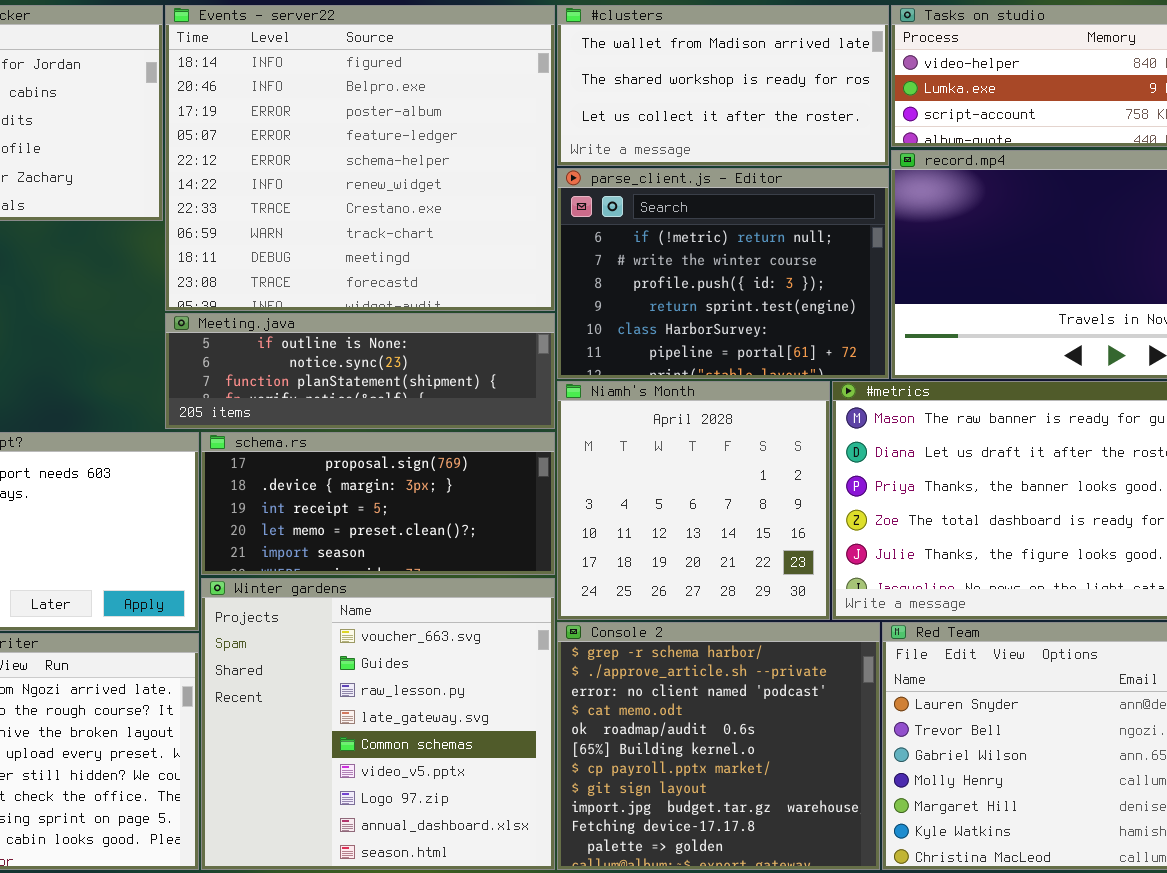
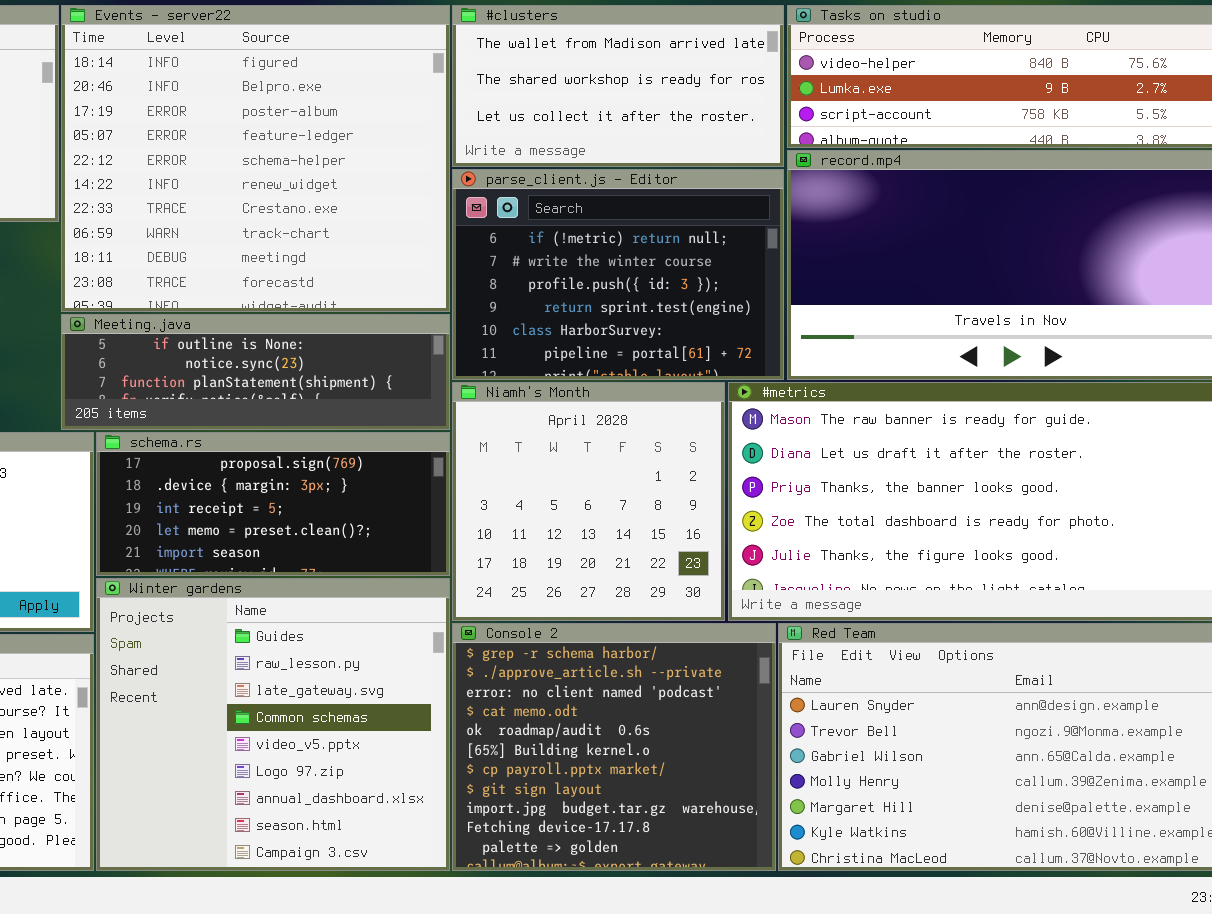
Winter gardens: [201,578,555,870] -> [96,578,450,871], scrolled down 1 row

